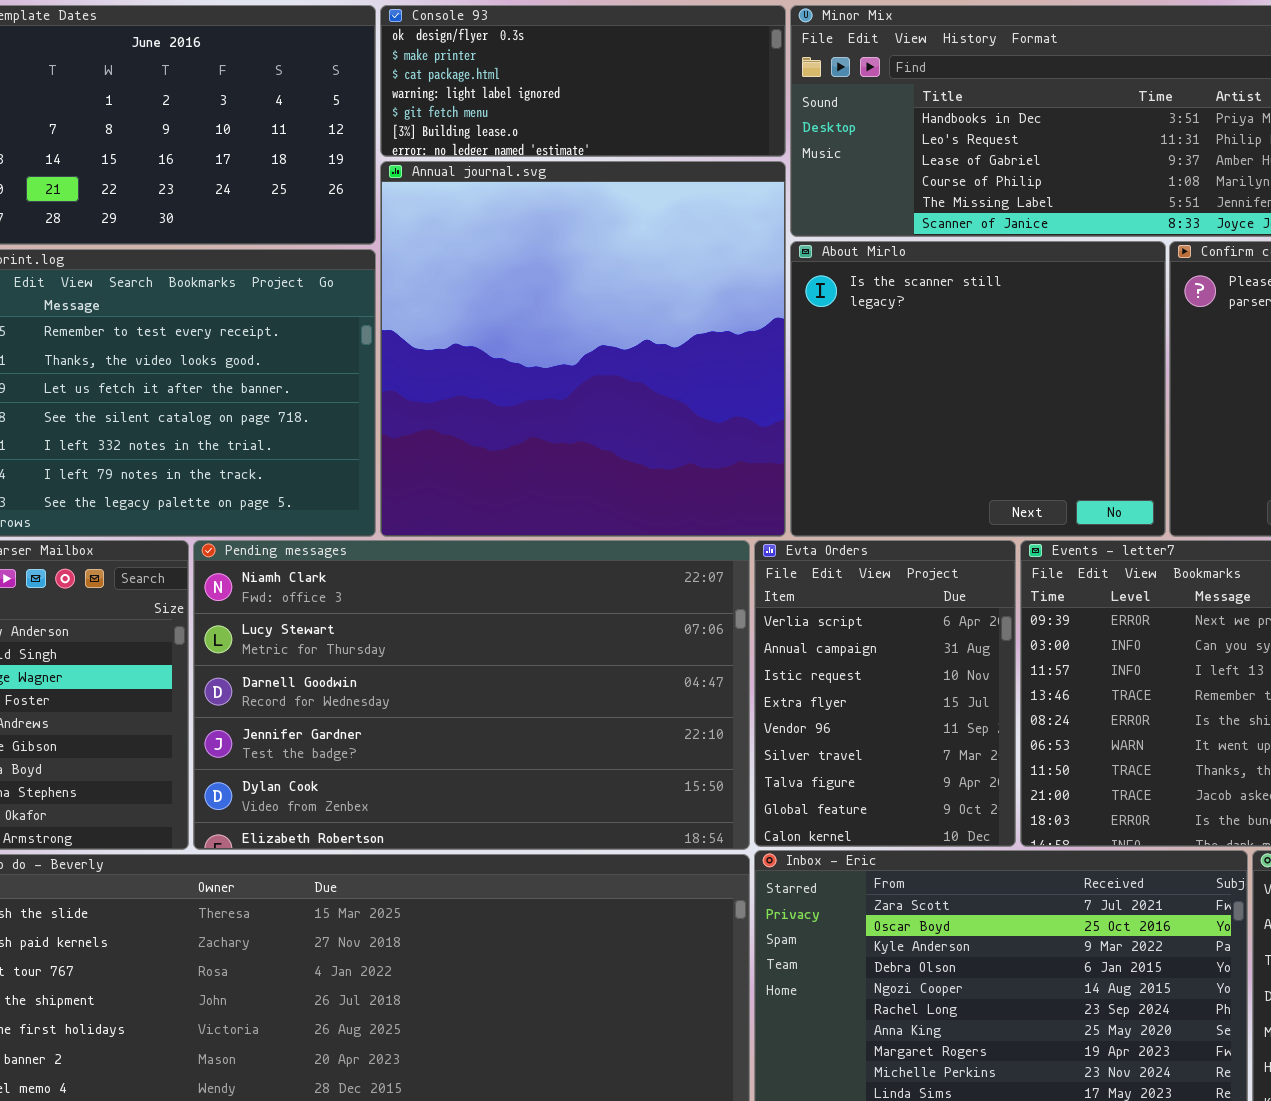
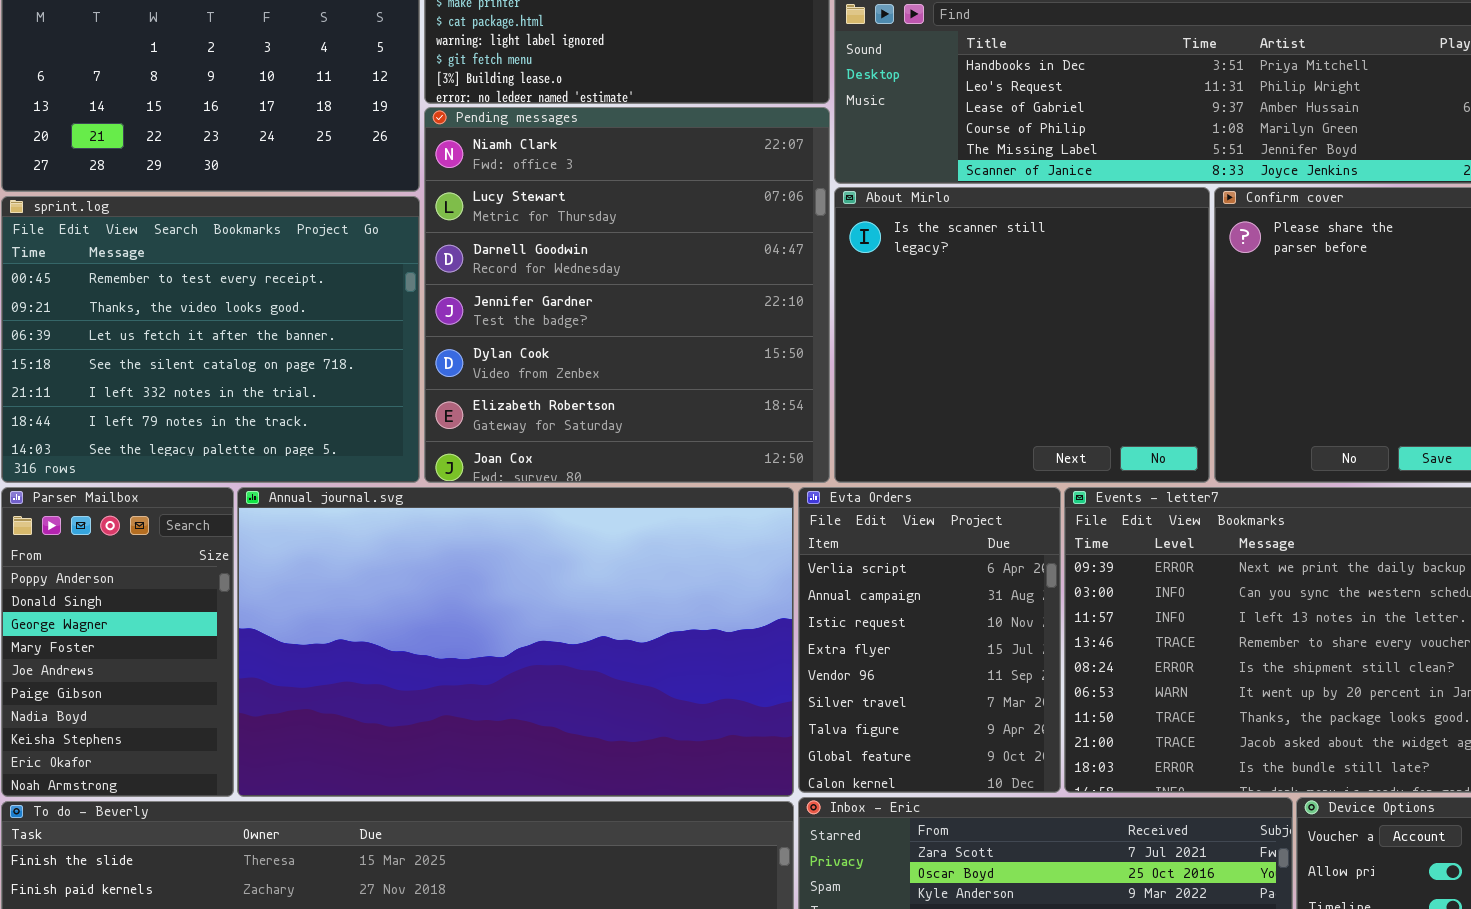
Annual journal.svg: [380,161,786,537] -> [237,487,794,797], moved, resized
Pending messages: [193,540,750,850] -> [424,107,830,483], moved, resized

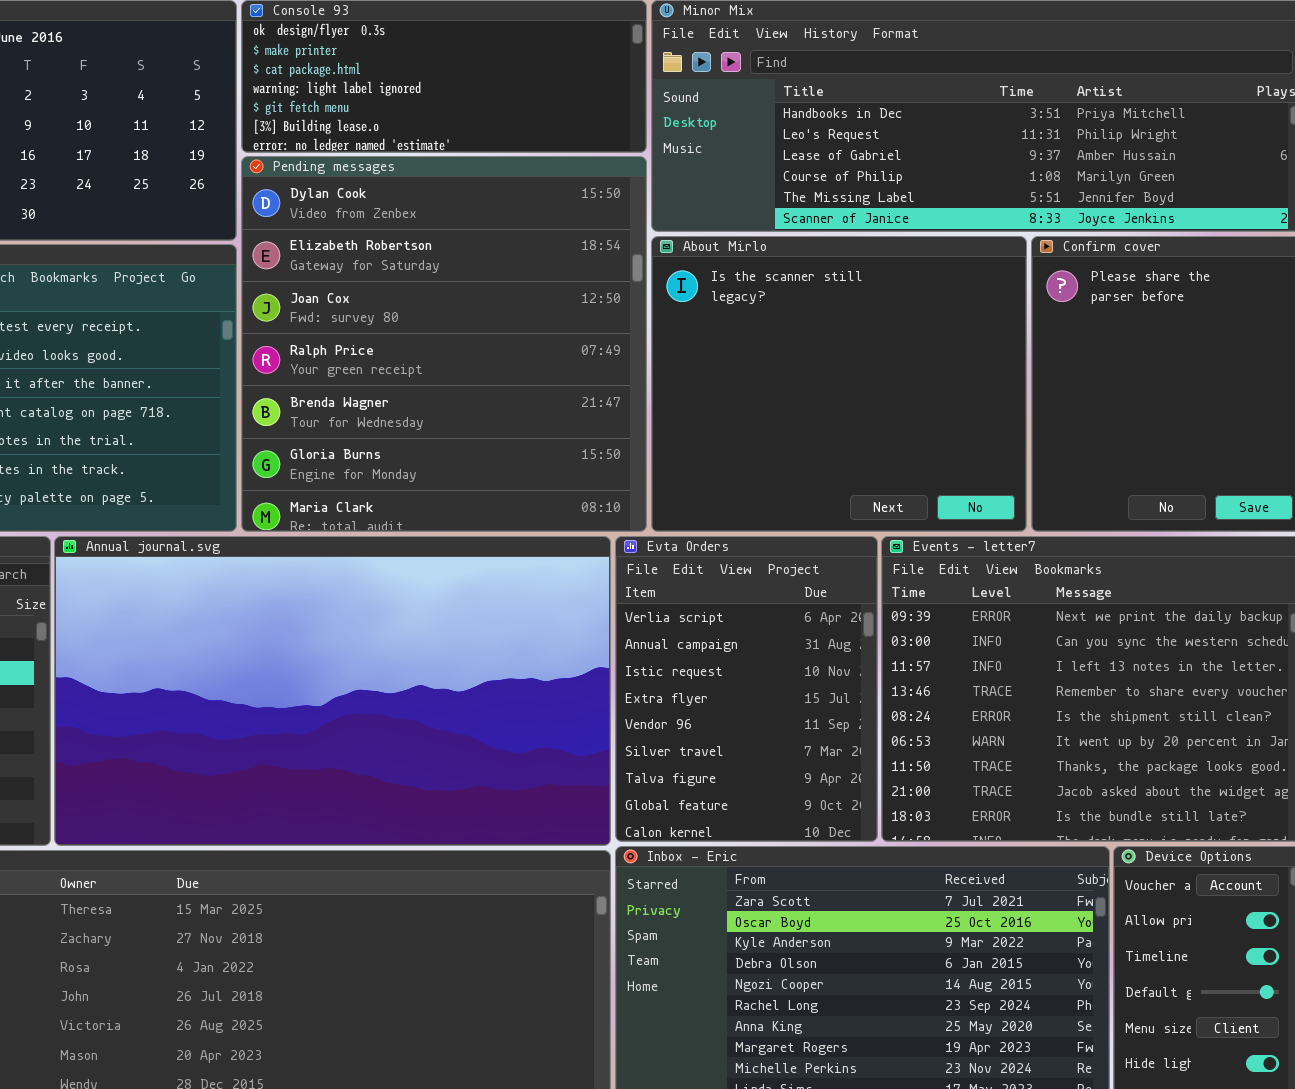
Pending messages: [424,107,830,483] -> [241,156,647,532], scrolled down 4 rows

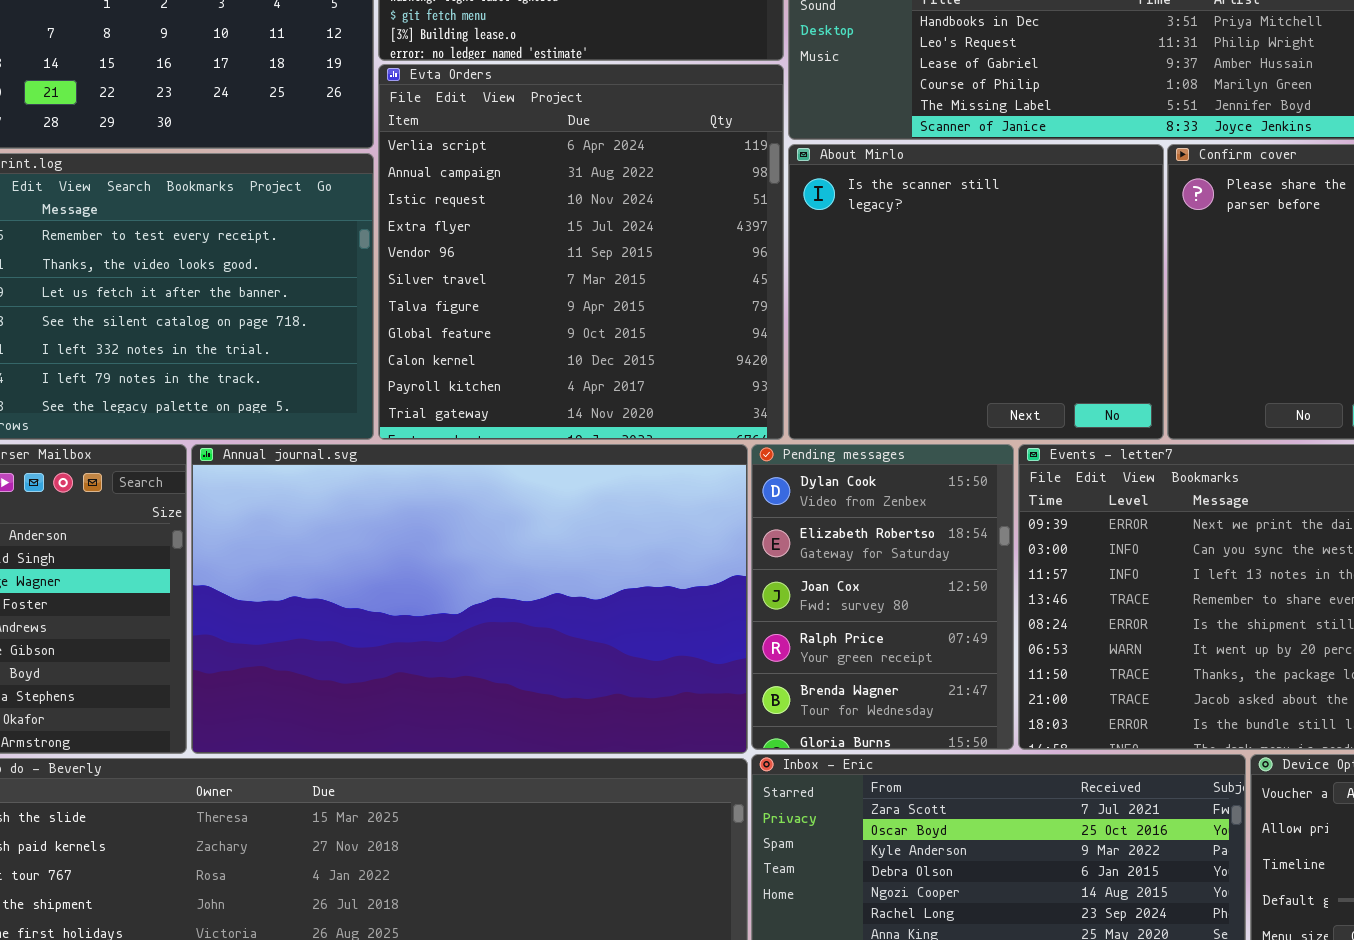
Pending messages: [241,156,647,532] -> [751,444,1014,750], moved, resized
Evta Orders: [615,536,878,842] -> [378,64,784,440], moved, resized

